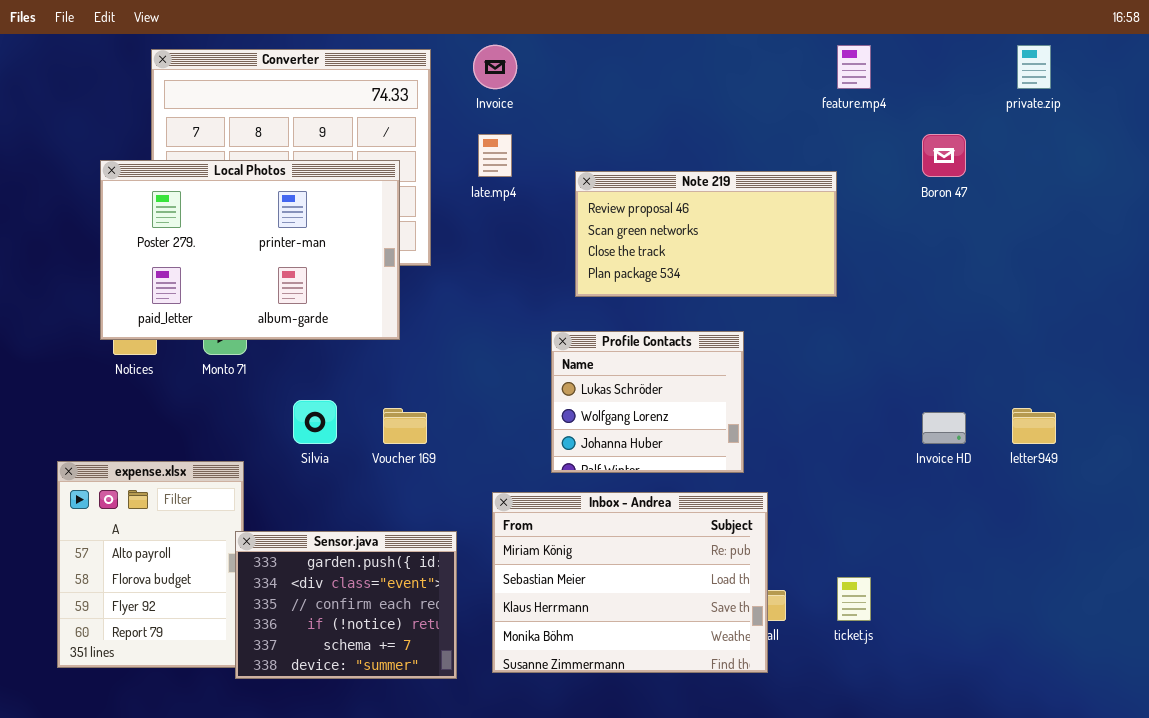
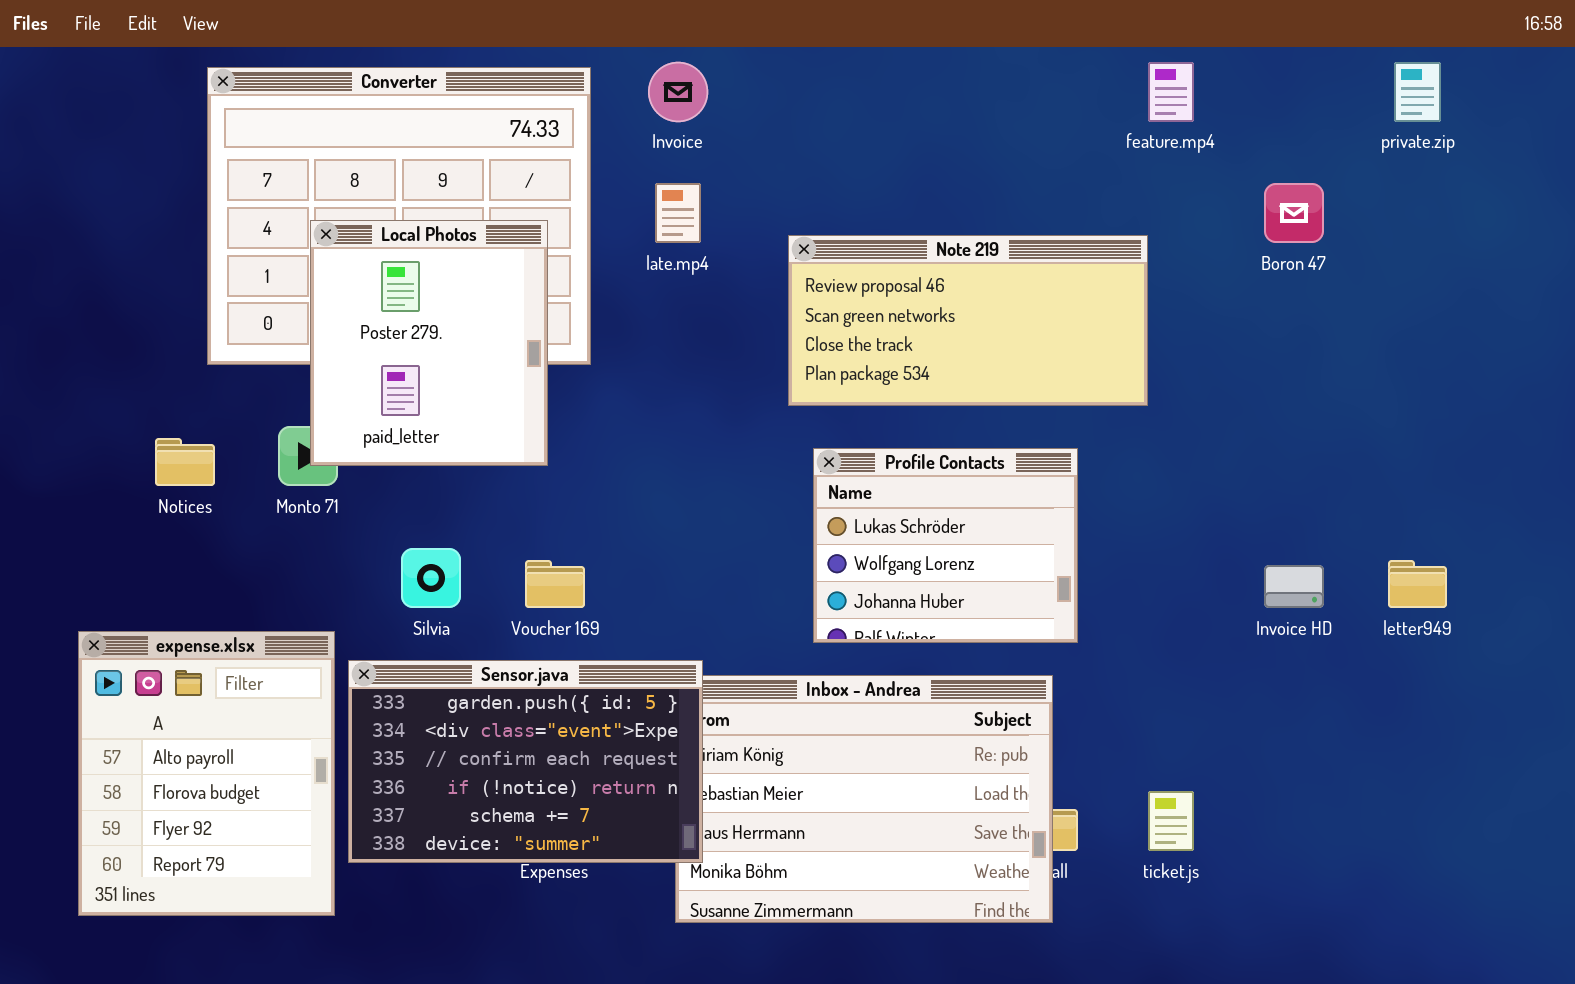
Local Photos: [100,160,400,340] -> [310,220,548,466], resized
Profile Contacts: [551,331,744,473] -> [813,448,1078,643], moved
Sensor.java: [235,531,457,679] -> [348,660,703,863], moved, resized

